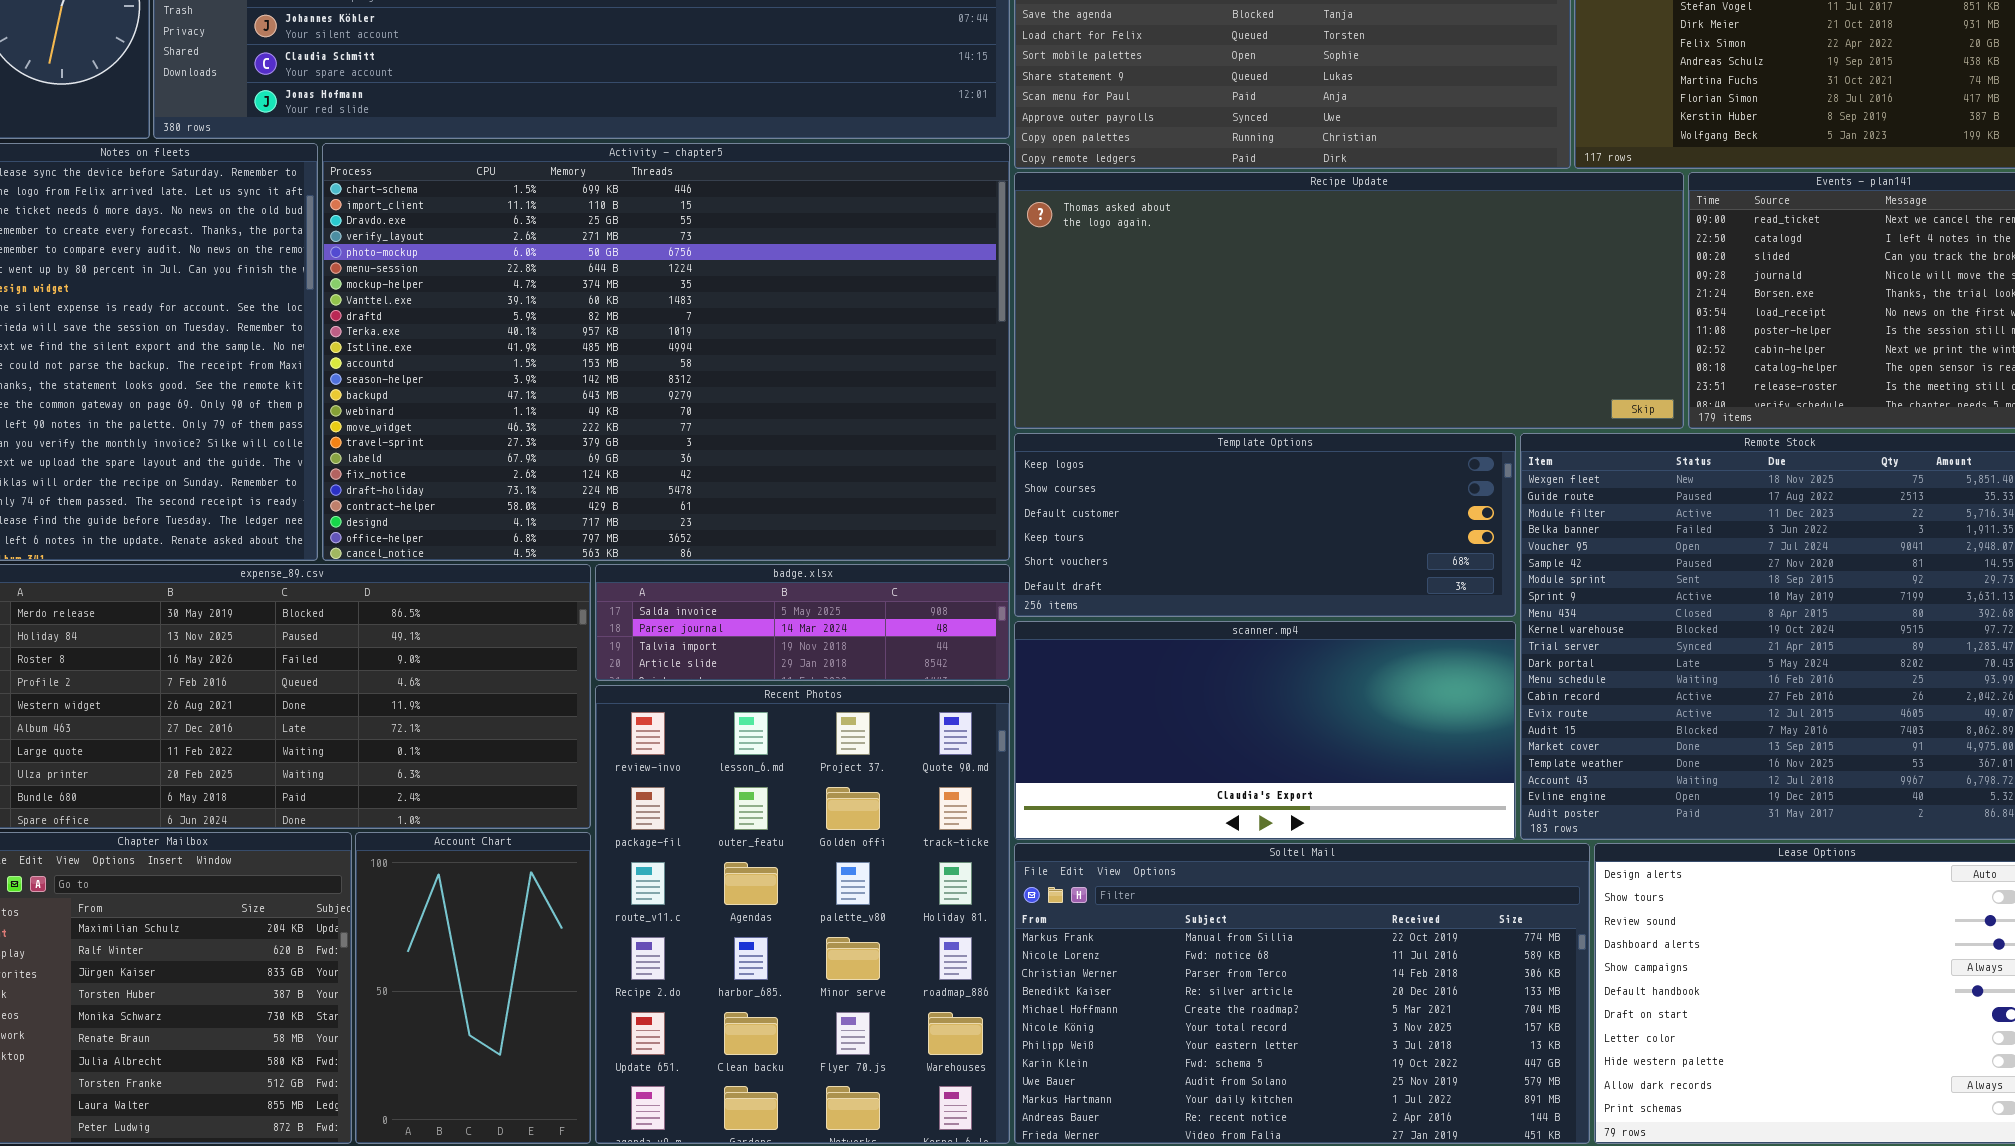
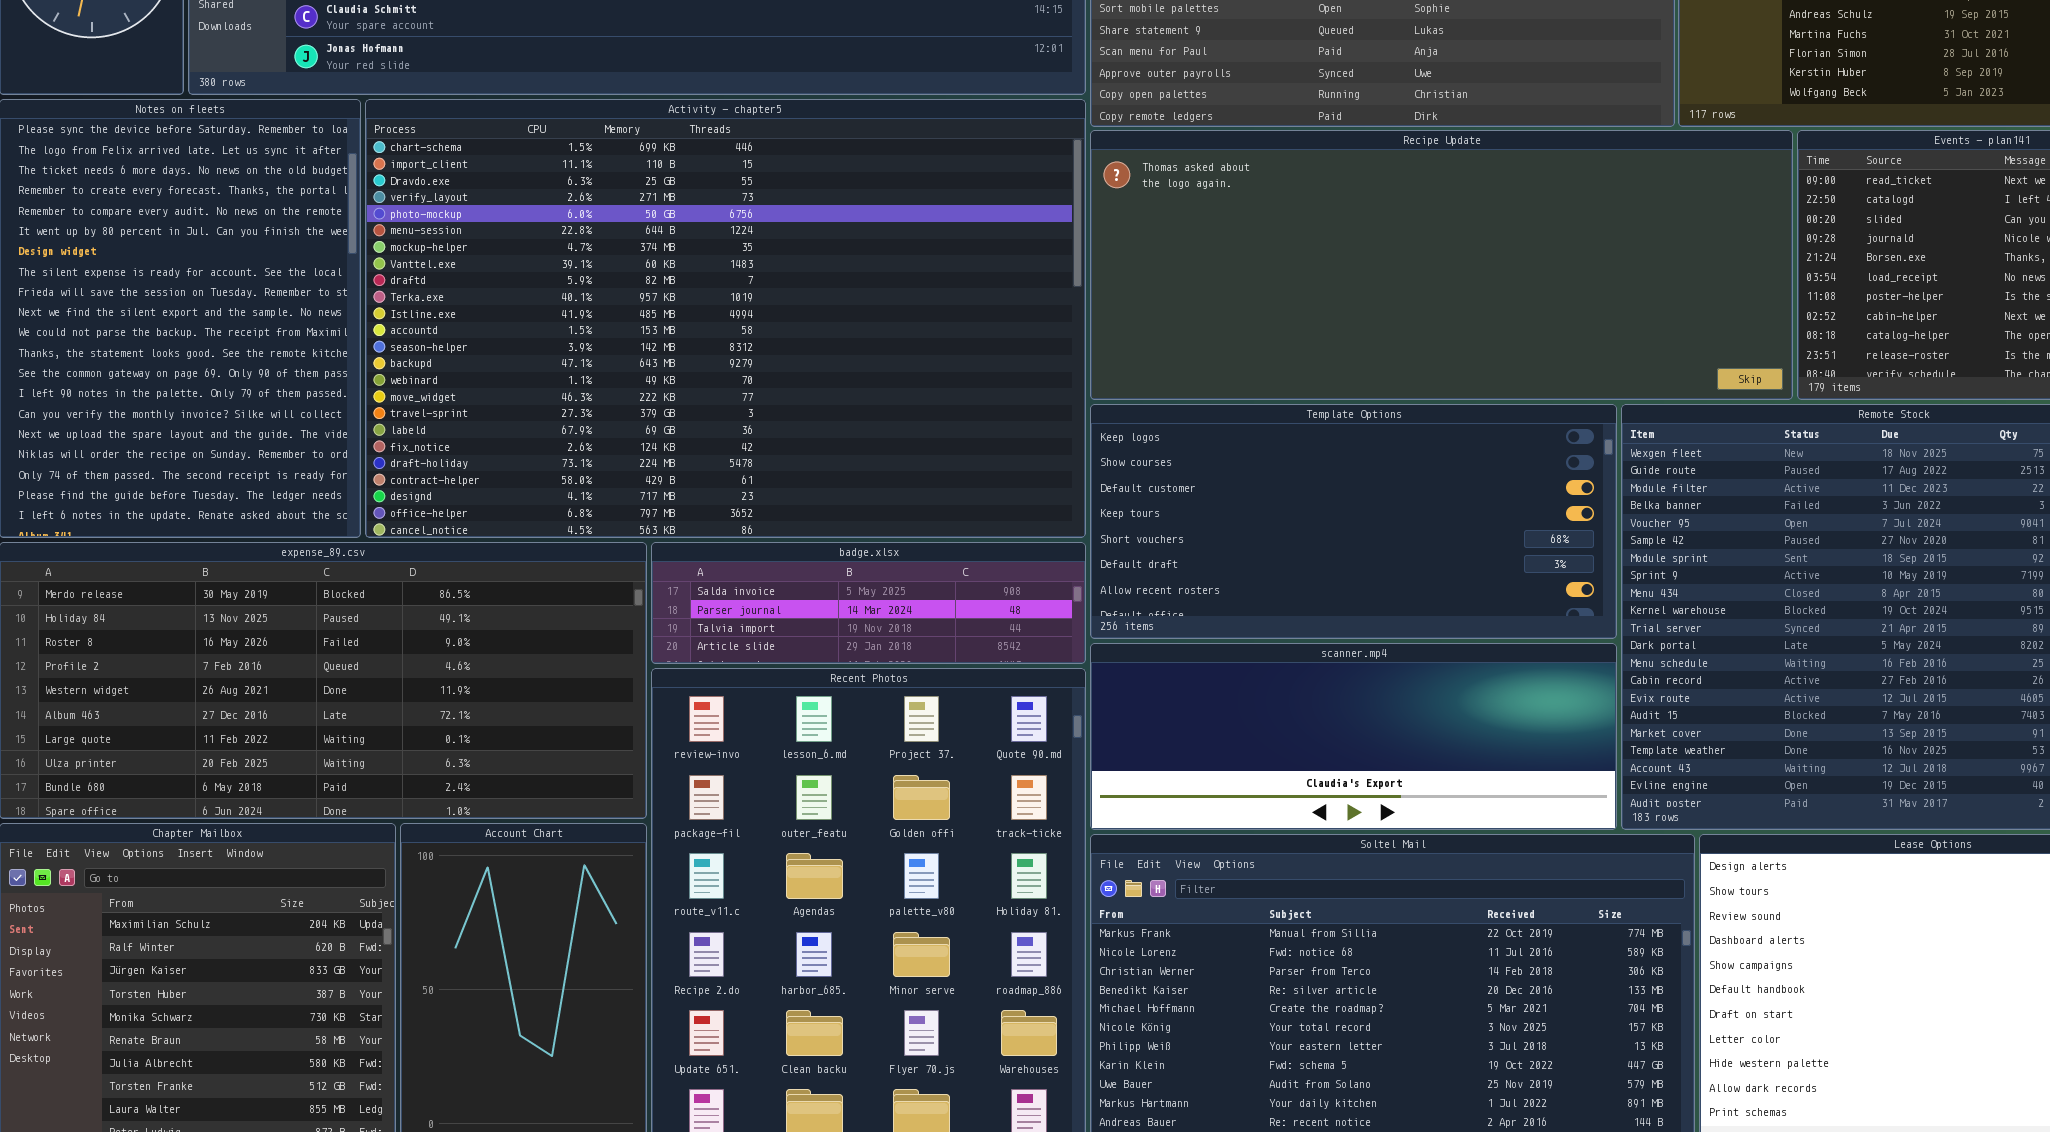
Template Options: [1014,433,1516,617] -> [1090,404,1617,639], resized
scanner.mp4: [1014,621,1516,840] -> [1090,643,1617,830], resized

